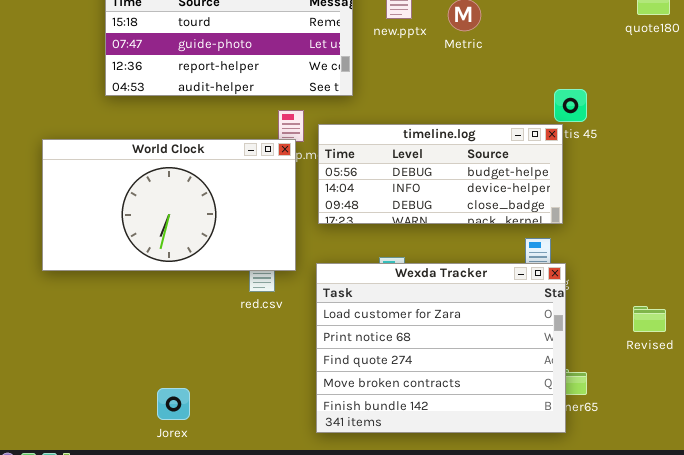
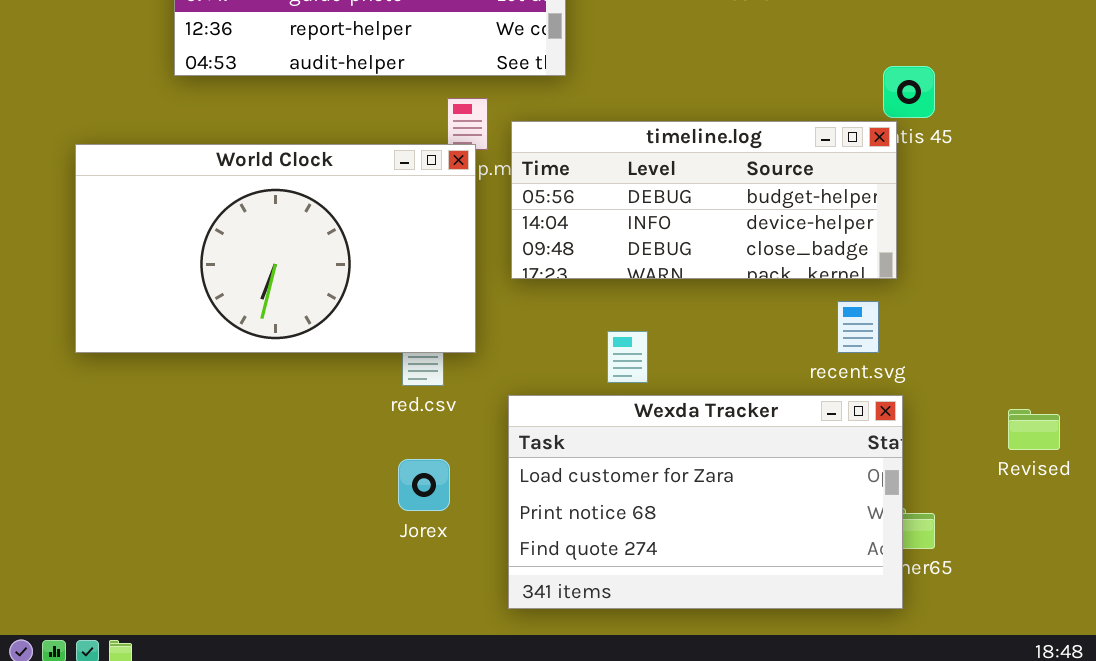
Wexda Tracker: [316,263,566,433] -> [508,395,903,609], resized
Jorex: [157,388,190,420] -> [398,459,450,511], moved

